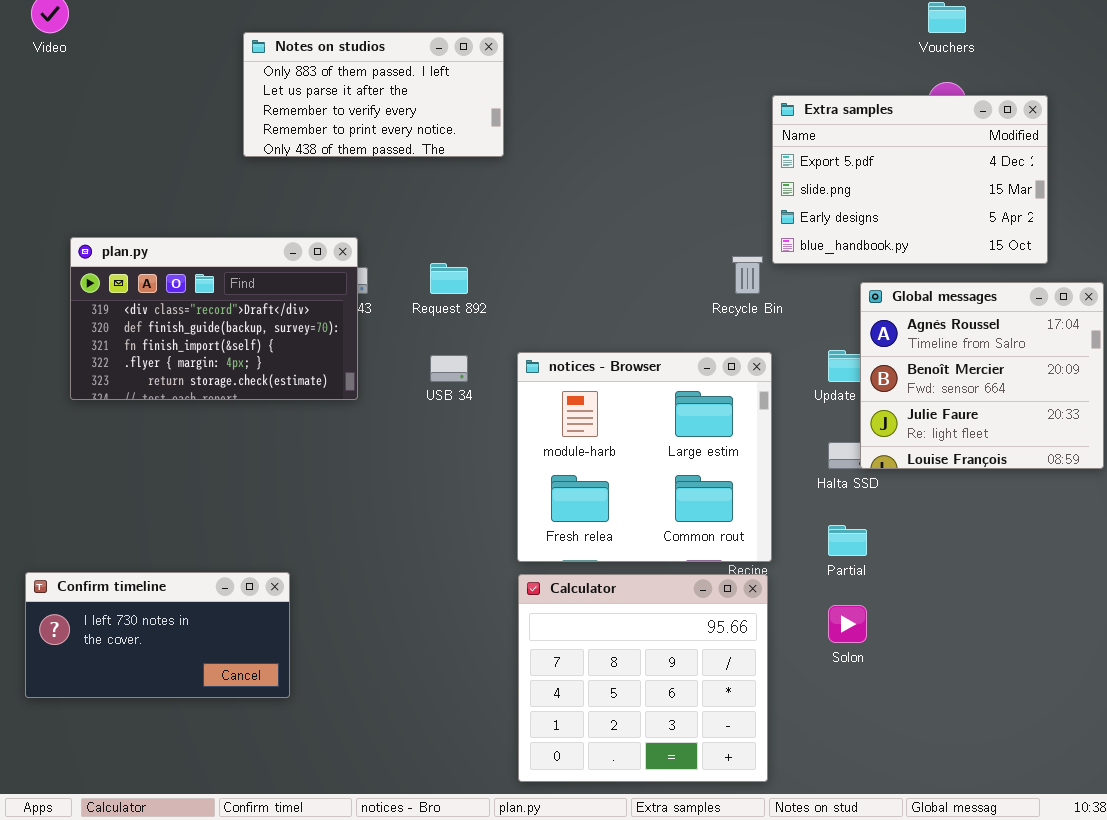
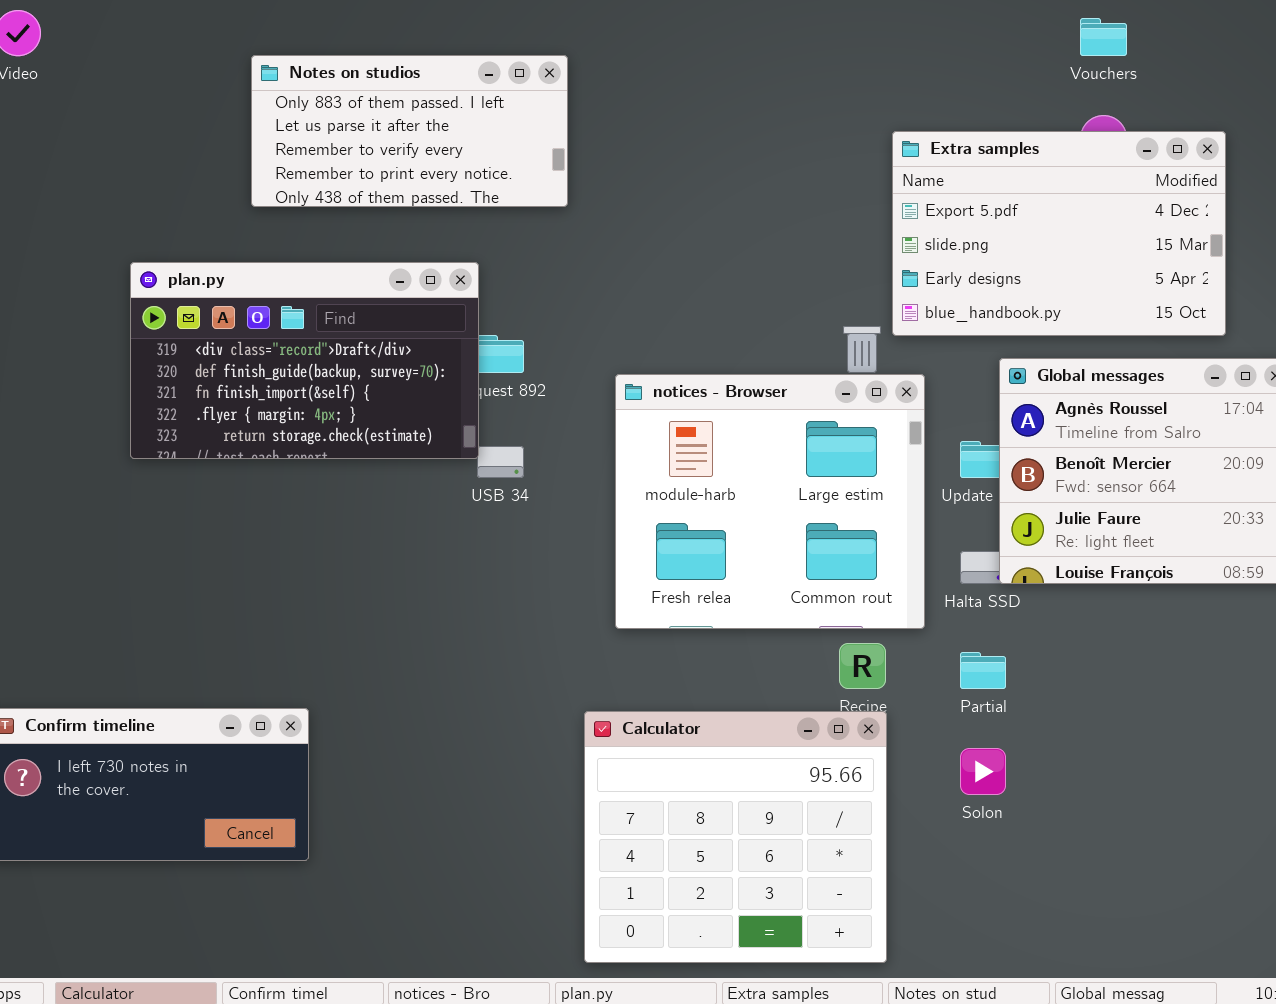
plan.py: [70,237,358,400] -> [130,262,479,459], moved
notices - Browser: [517,352,772,562] -> [615,374,925,629], moved

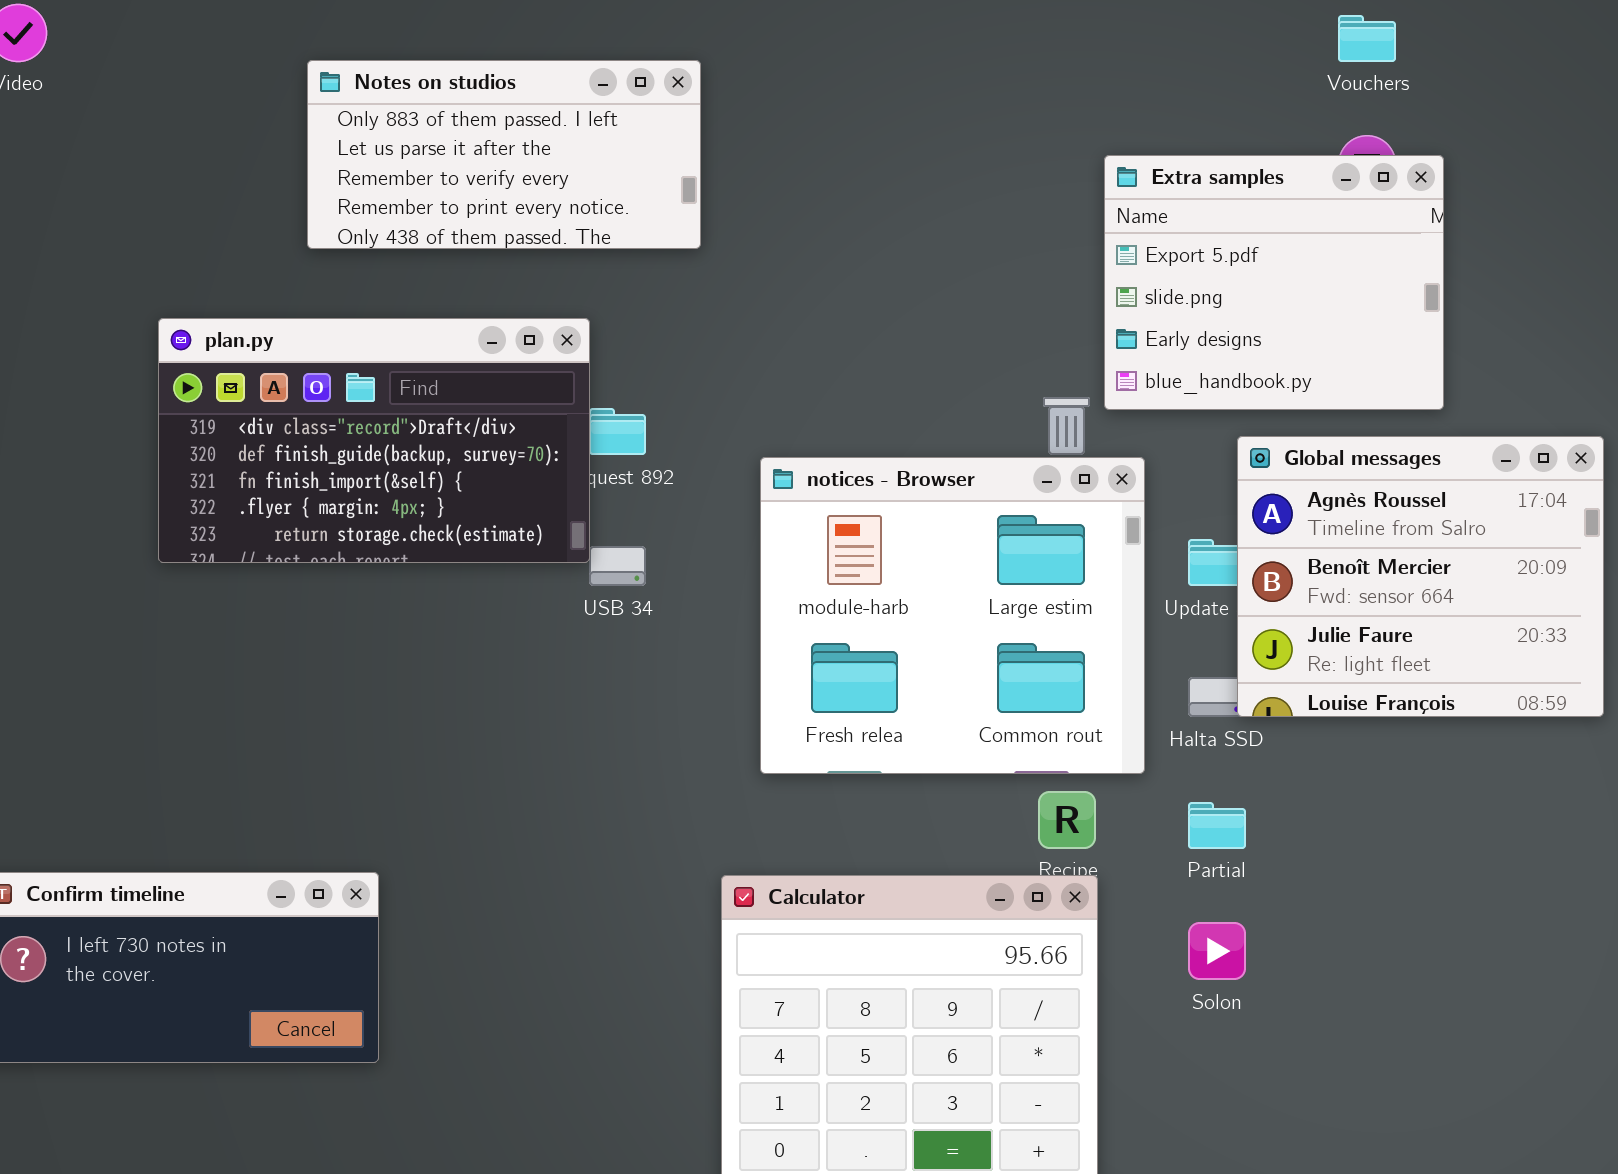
Extra samples: [892,131,1226,336] -> [1104,155,1444,410], resized

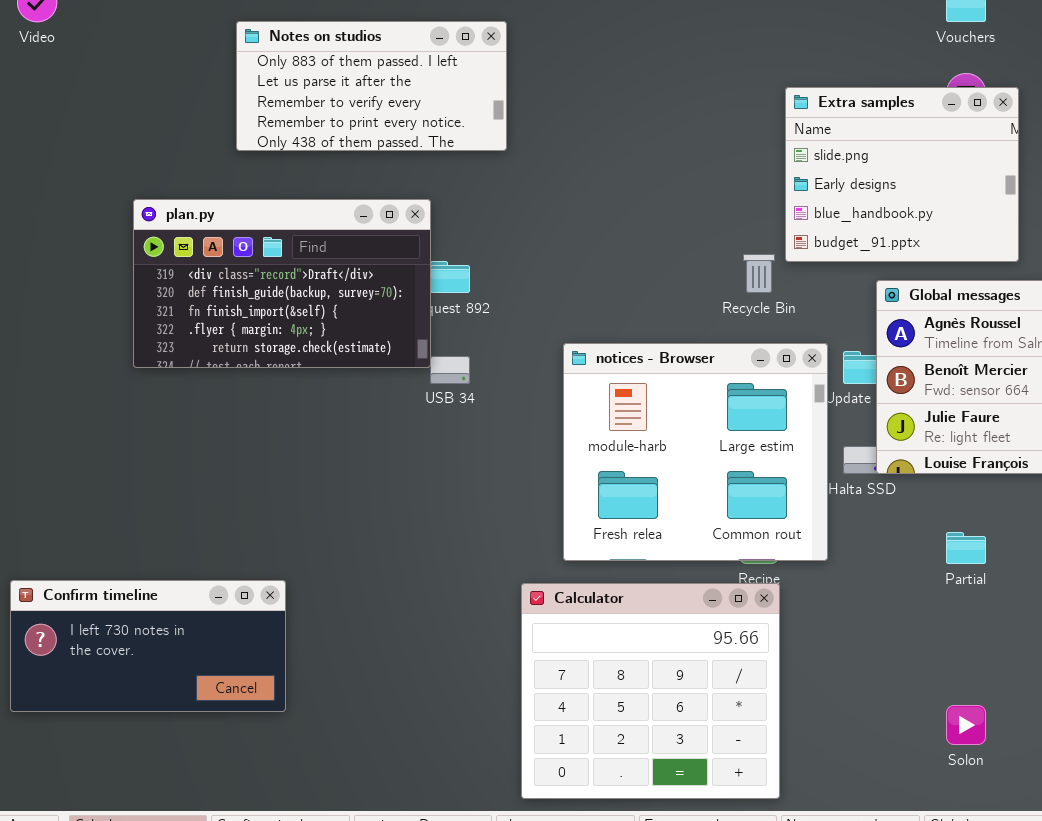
Extra samples: [1104,155,1444,410] -> [785,87,1019,262], scrolled down 1 row
notices - Browser: [760,457,1145,774] -> [563,343,828,561], moved
Partial: [1188,802,1246,849] -> [946,532,986,564], moved
Solon: [1188,922,1246,980] -> [946,705,986,745], moved

